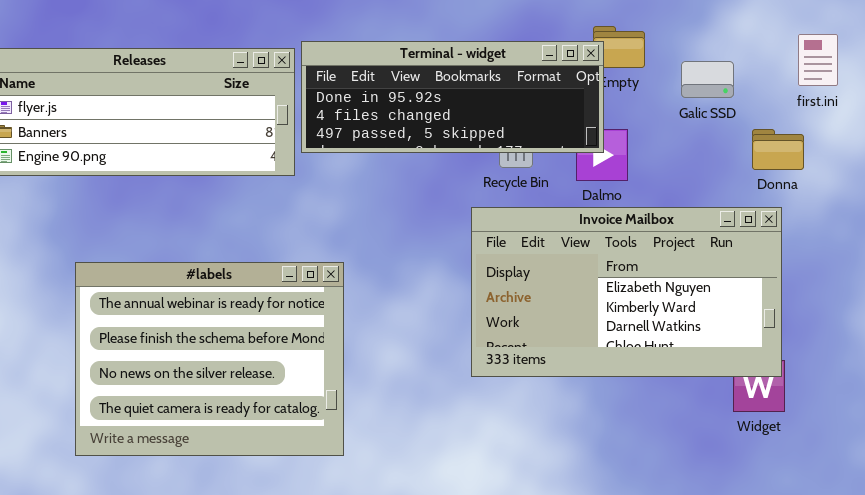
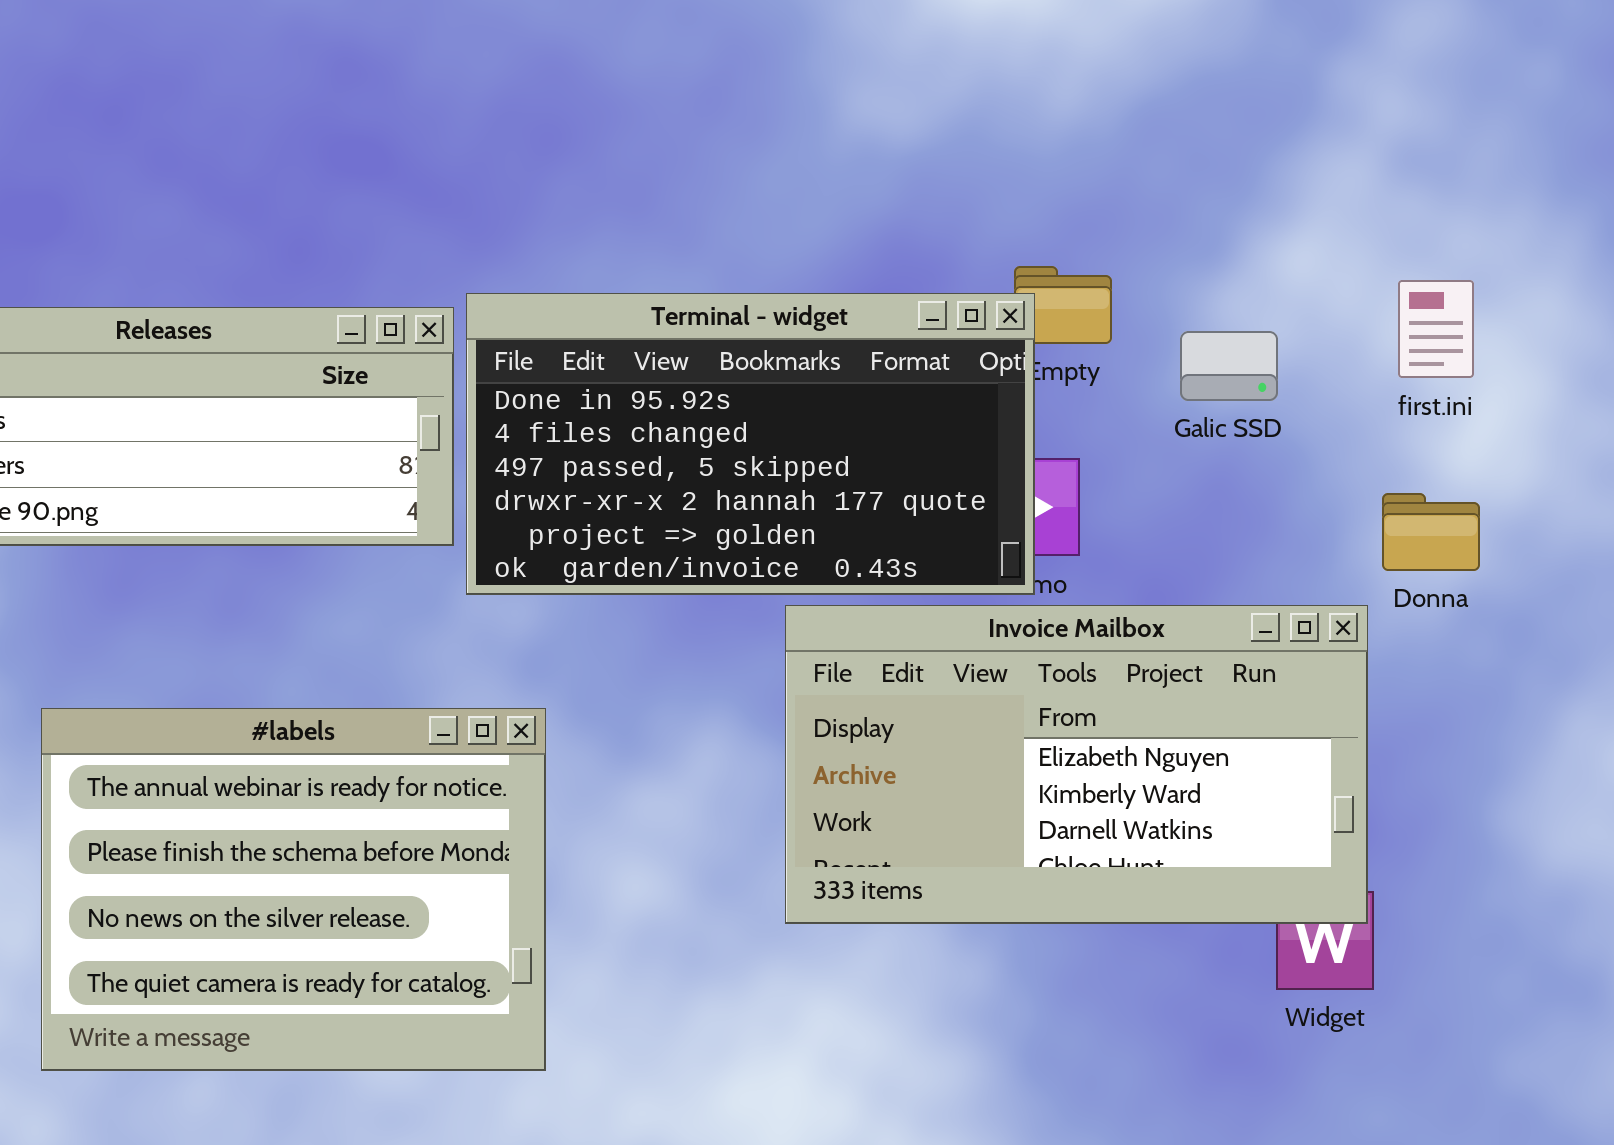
Terminal - widget: [301,41,604,153] -> [466,293,1035,595], resized
Donna: [752,129,804,170] -> [1382,493,1480,571], moved

